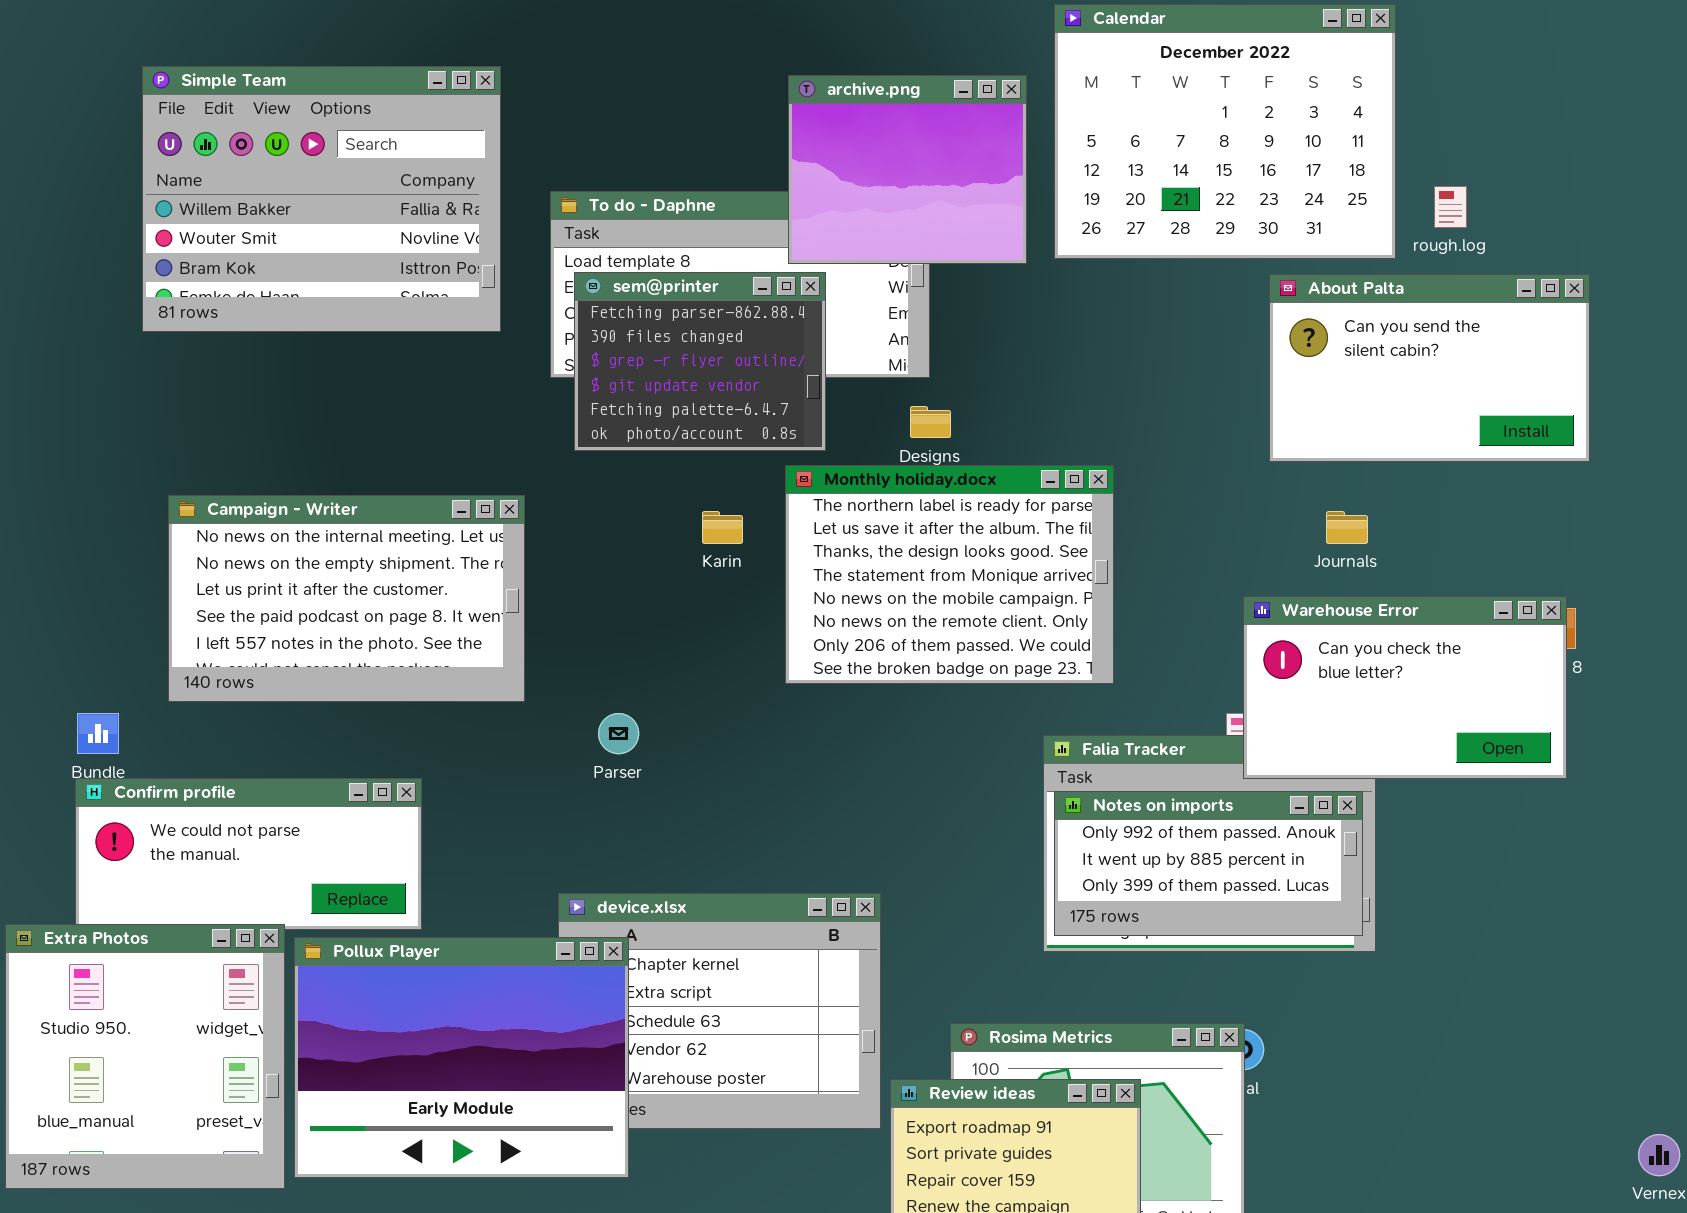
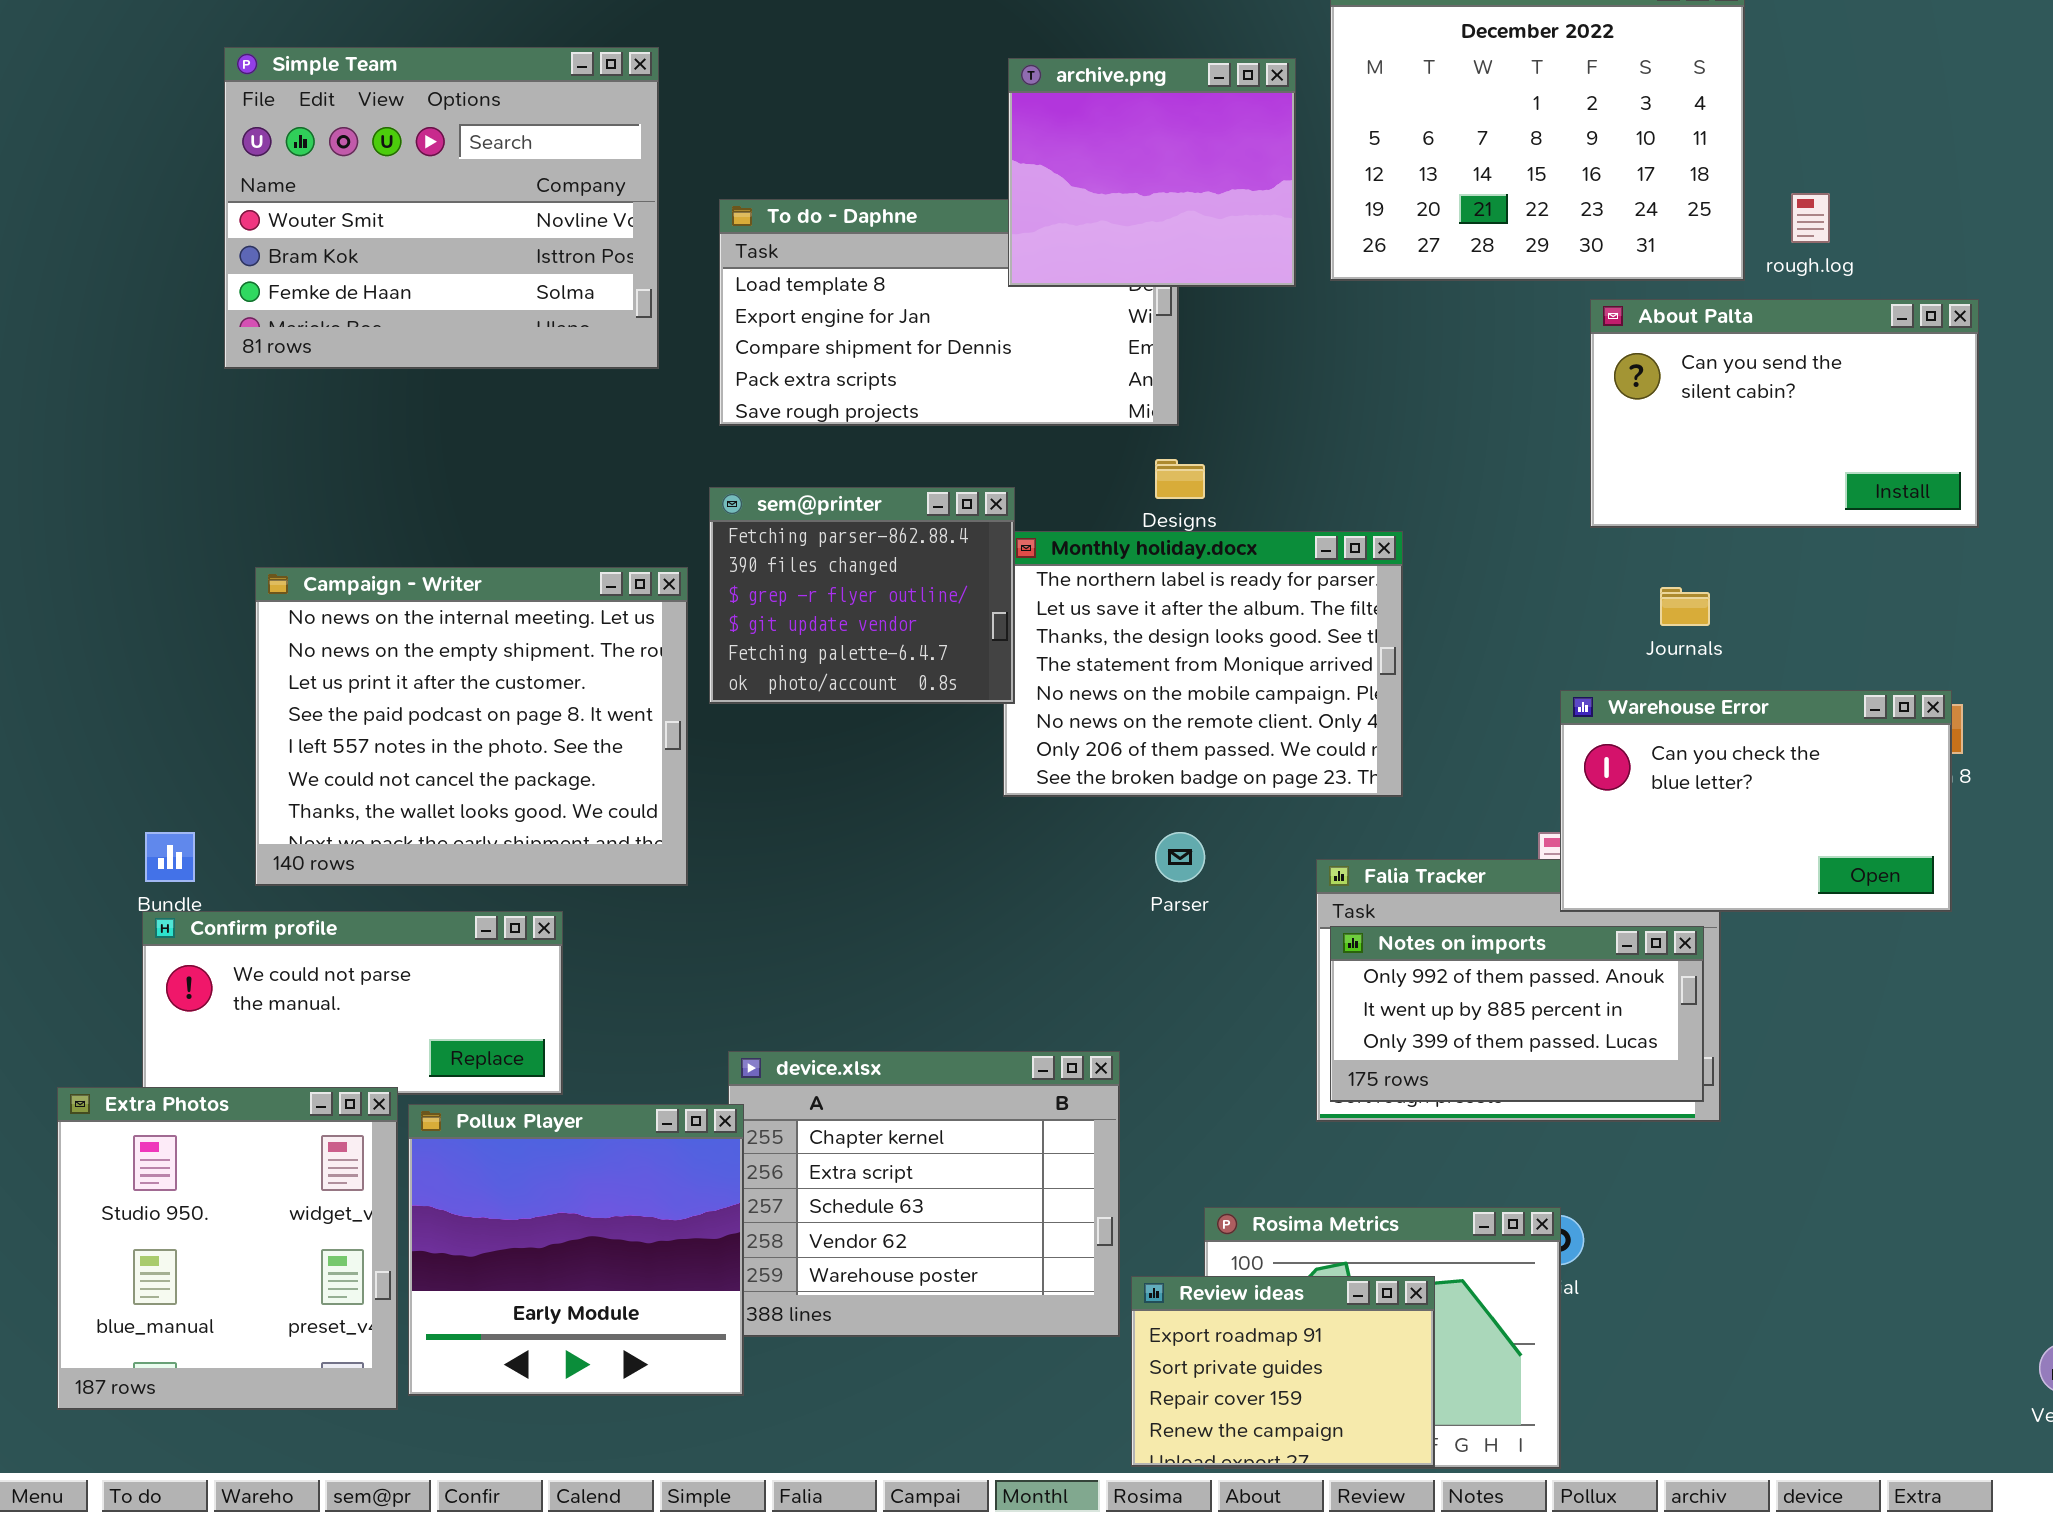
Simple Team: [142,66,501,332] -> [224,47,659,369], scrolled down 1 row
sem@printer: [574,272,826,451] -> [709,487,1015,704], moved
Campaign - Writer: [168,495,525,702] -> [255,567,688,886], resized
Parser: [598,713,639,754] -> [1155,832,1205,882], moved
Pollux Player: [294,937,629,1178] -> [408,1104,744,1396], resized

